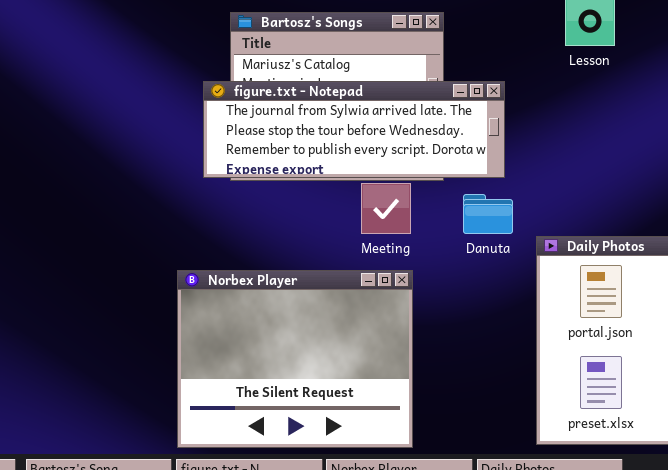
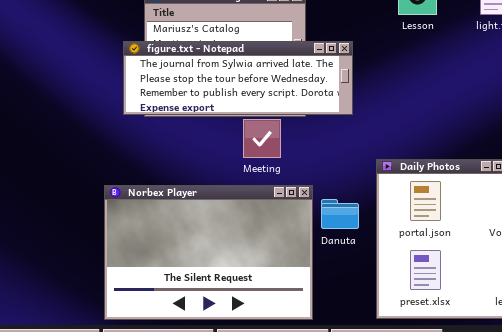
Danuta: [463,194,513,234] -> [321,199,359,229], moved
Norbex Player: [177,270,413,448] -> [104,185,313,320], resized

